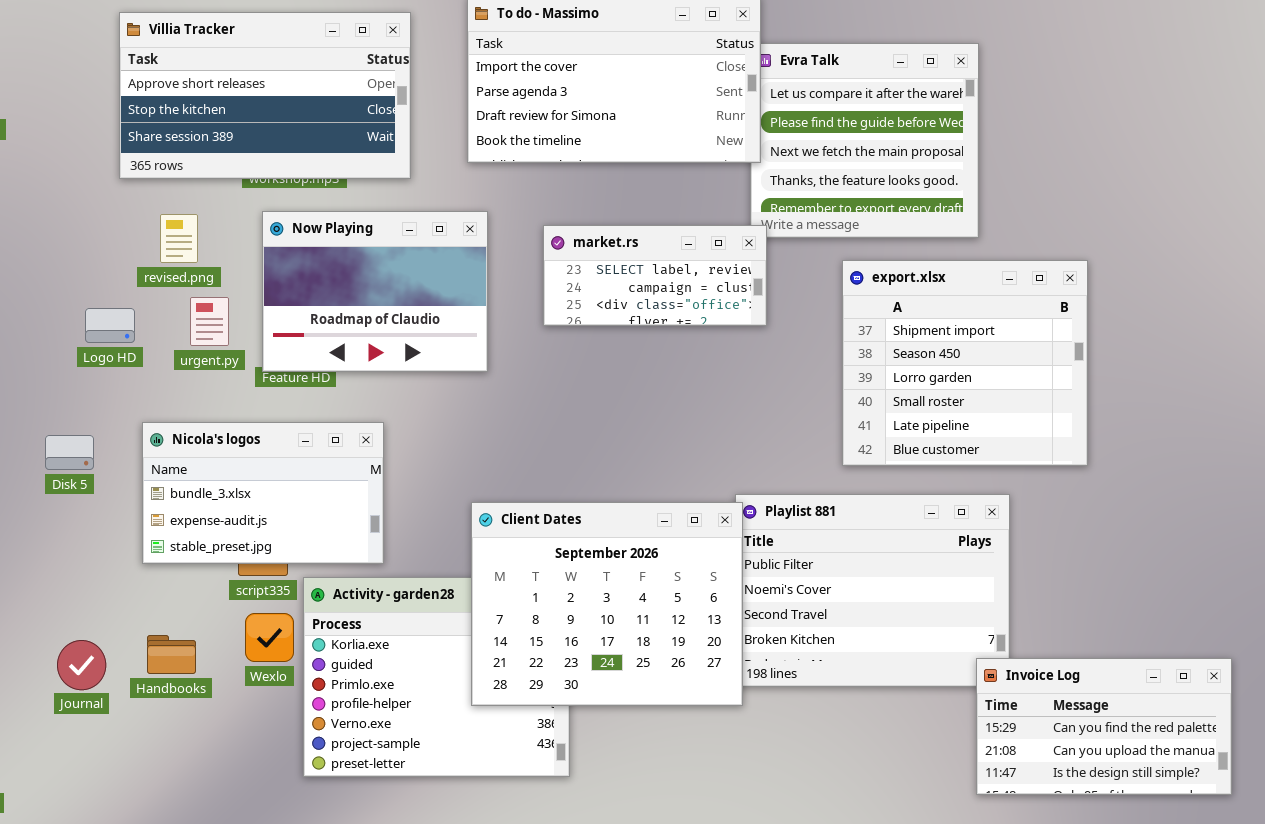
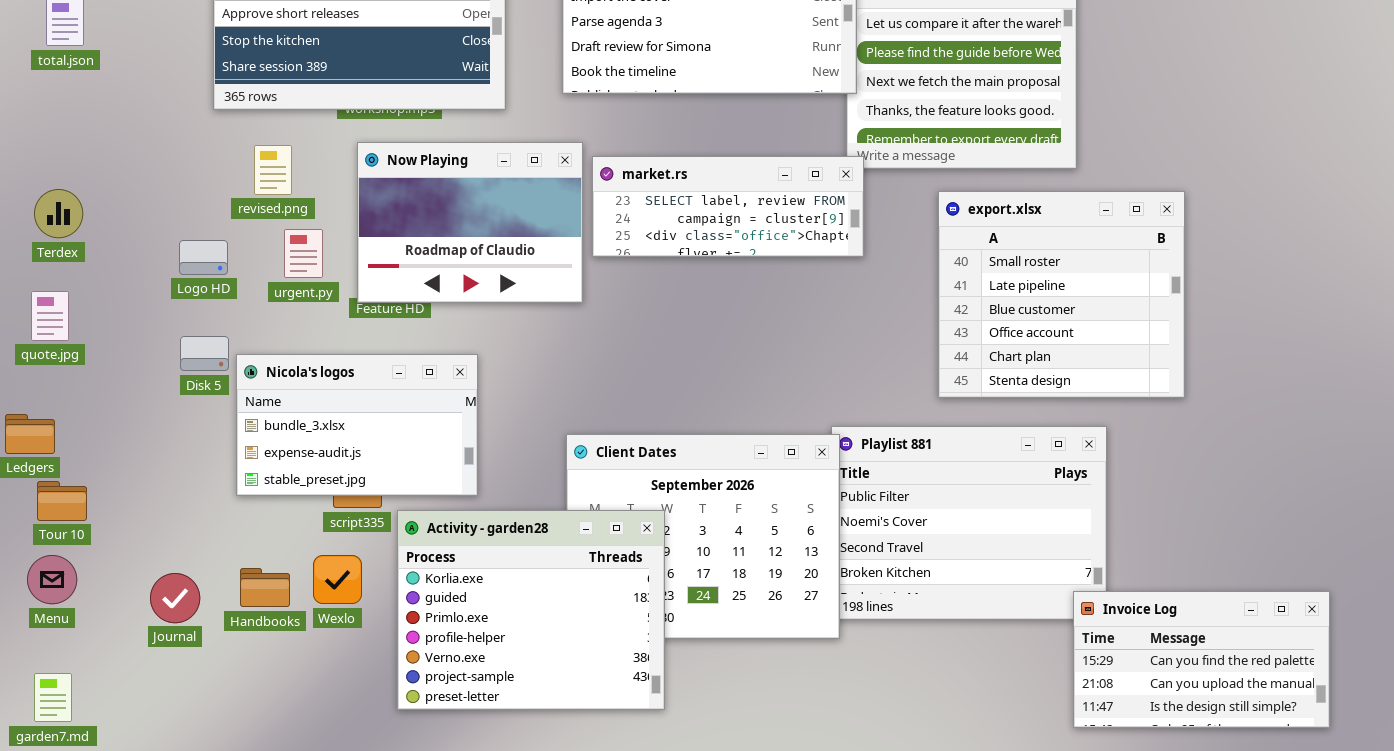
market.rs: [543,225,767,326] -> [592,156,864,257], resized
export.xlsx: [842,260,1088,466] -> [938,191,1185,398], scrolled down 3 rows
Disk 5: [45,435,94,470] -> [180,336,229,371], moved
Activity - garden28: [303,577,570,777] -> [397,510,665,710], raised
Wexlo: [245,613,294,662] -> [313,555,362,604], moved

